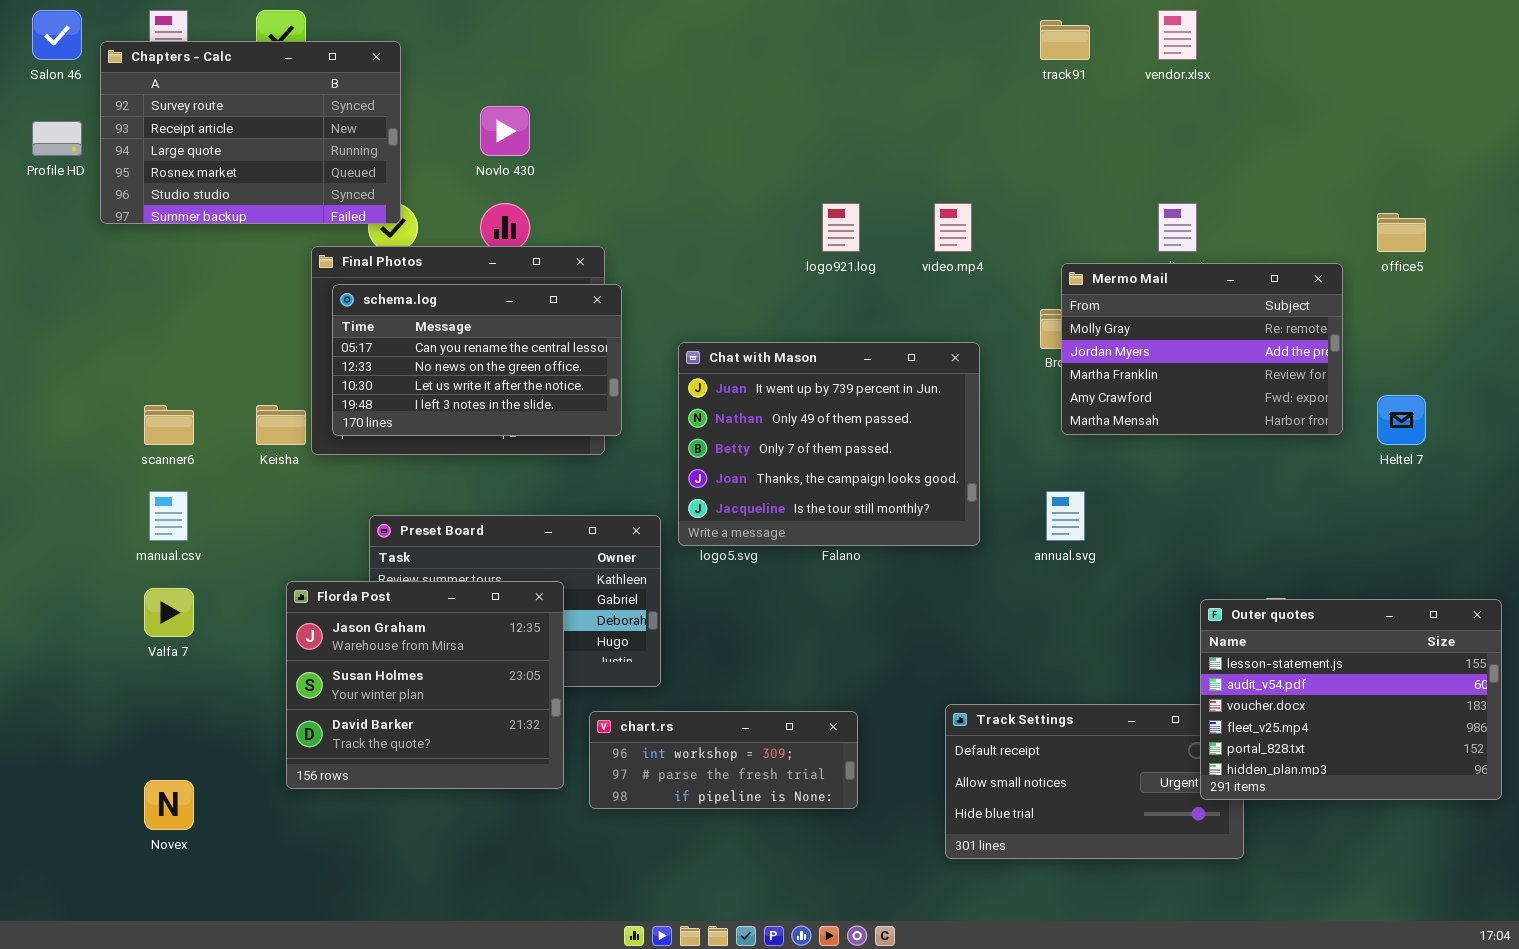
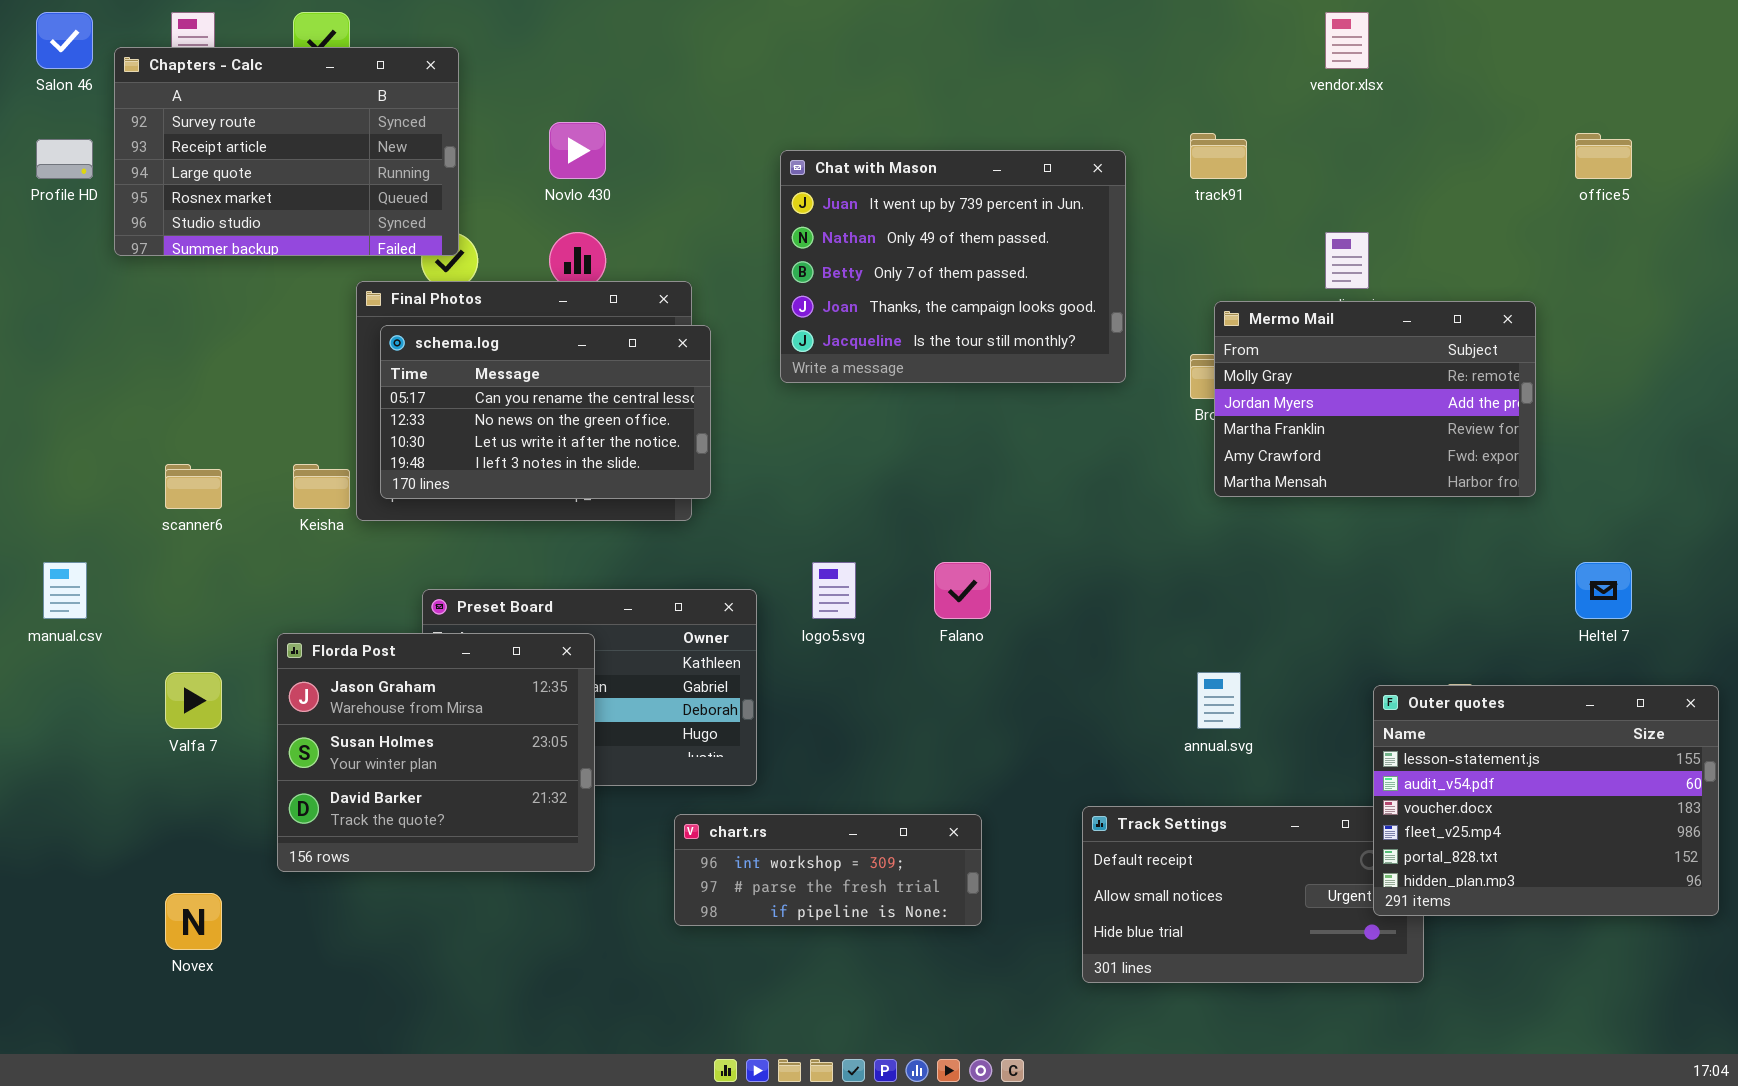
track91: [1040,20,1090,60] -> [1190,133,1247,179], moved
office5: [1377,213,1426,252] -> [1575,133,1632,179], moved
Chat with Mason: [678,342,980,546] -> [780,150,1126,383], moved
Heltel 7: [1377,395,1426,445] -> [1575,562,1632,619], moved
manual.csv: [149,491,188,541] -> [43,562,87,619], moved
annual.svg: [1046,491,1085,541] -> [1197,672,1241,729], moved
Florda Post: [286,581,564,789] -> [277,633,595,872], moved

